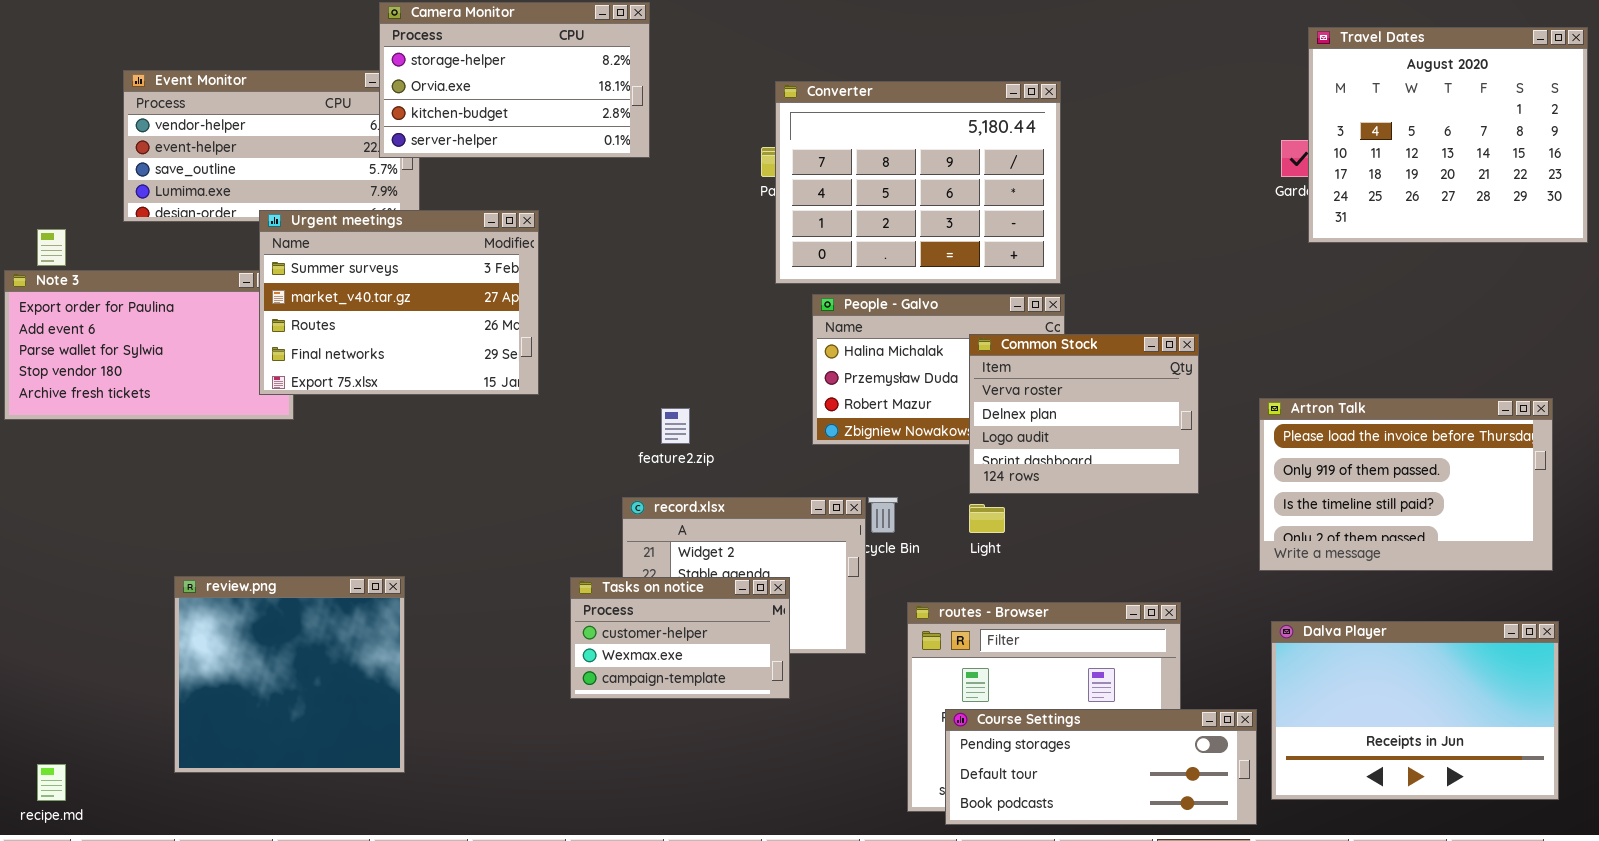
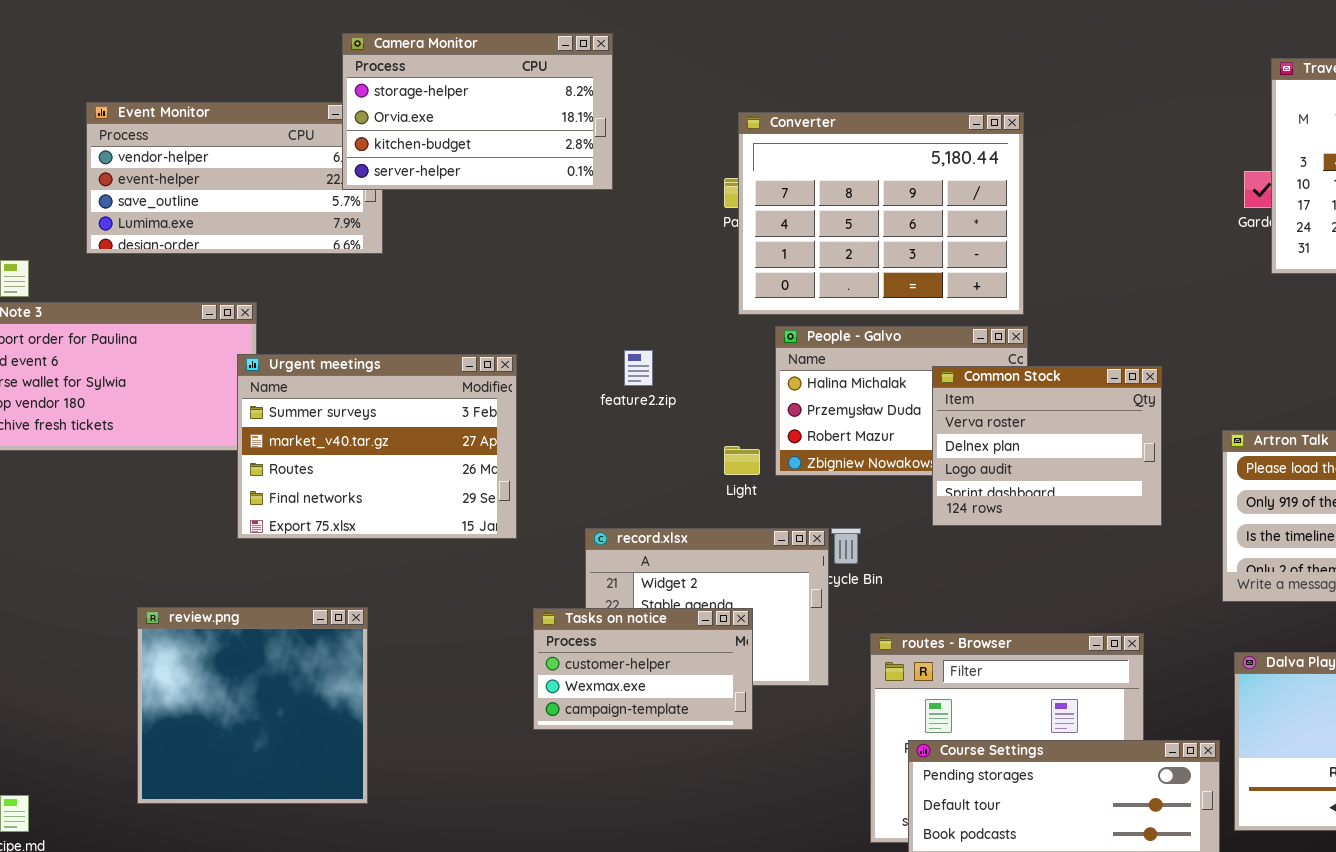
Urgent meetings: [259,210,539,395] -> [237,354,517,539], moved
feature2.zip: [661,408,690,444] -> [624,350,653,386], moved
Light: [969,504,1005,533] -> [724,446,760,475], moved

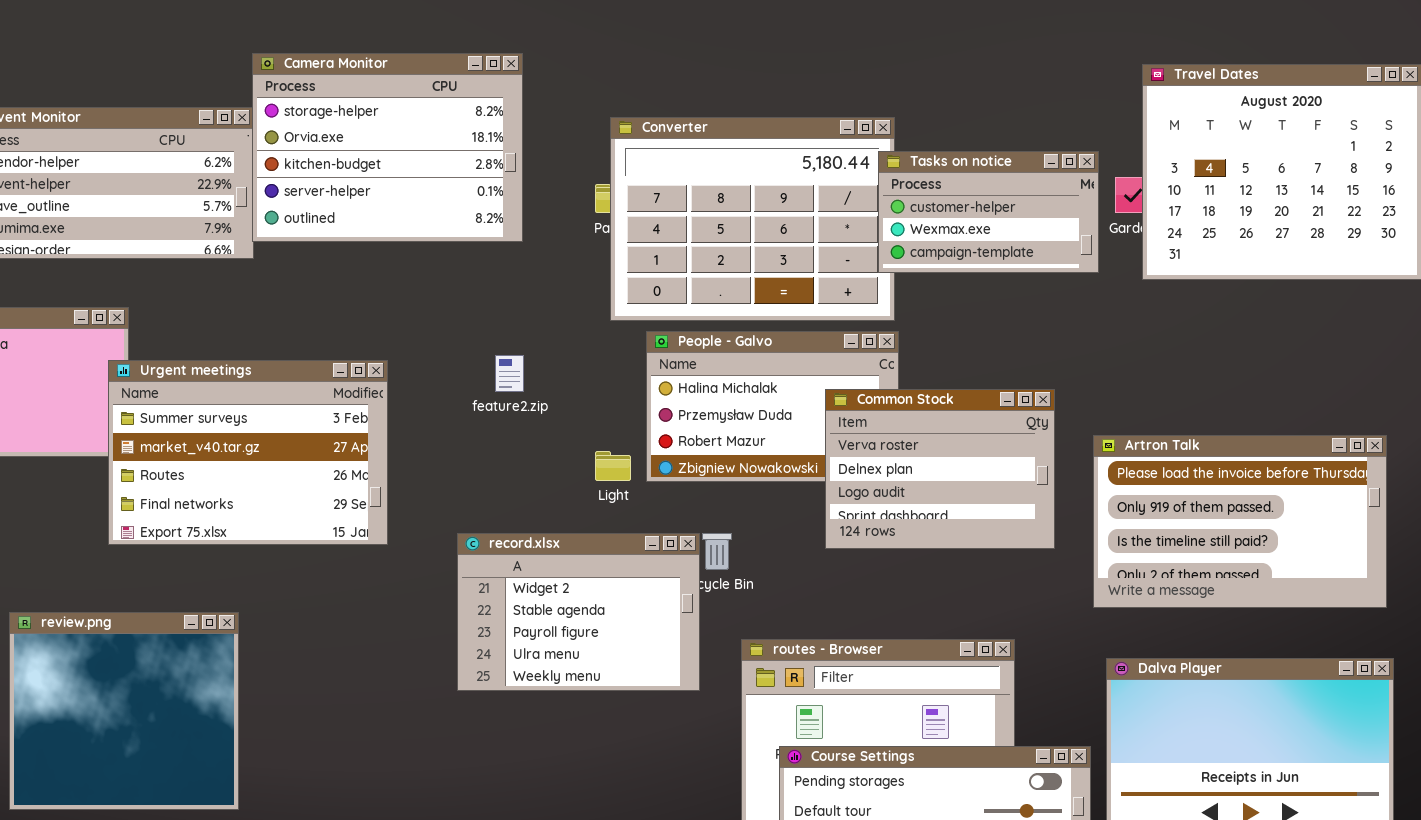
Camera Monitor: [342,33,613,190] -> [252,53,523,242], moved, resized
Common Stock: [932,366,1162,526] -> [825,389,1055,549], moved
Tasks on notice: [533,608,753,730] -> [878,151,1099,273], moved

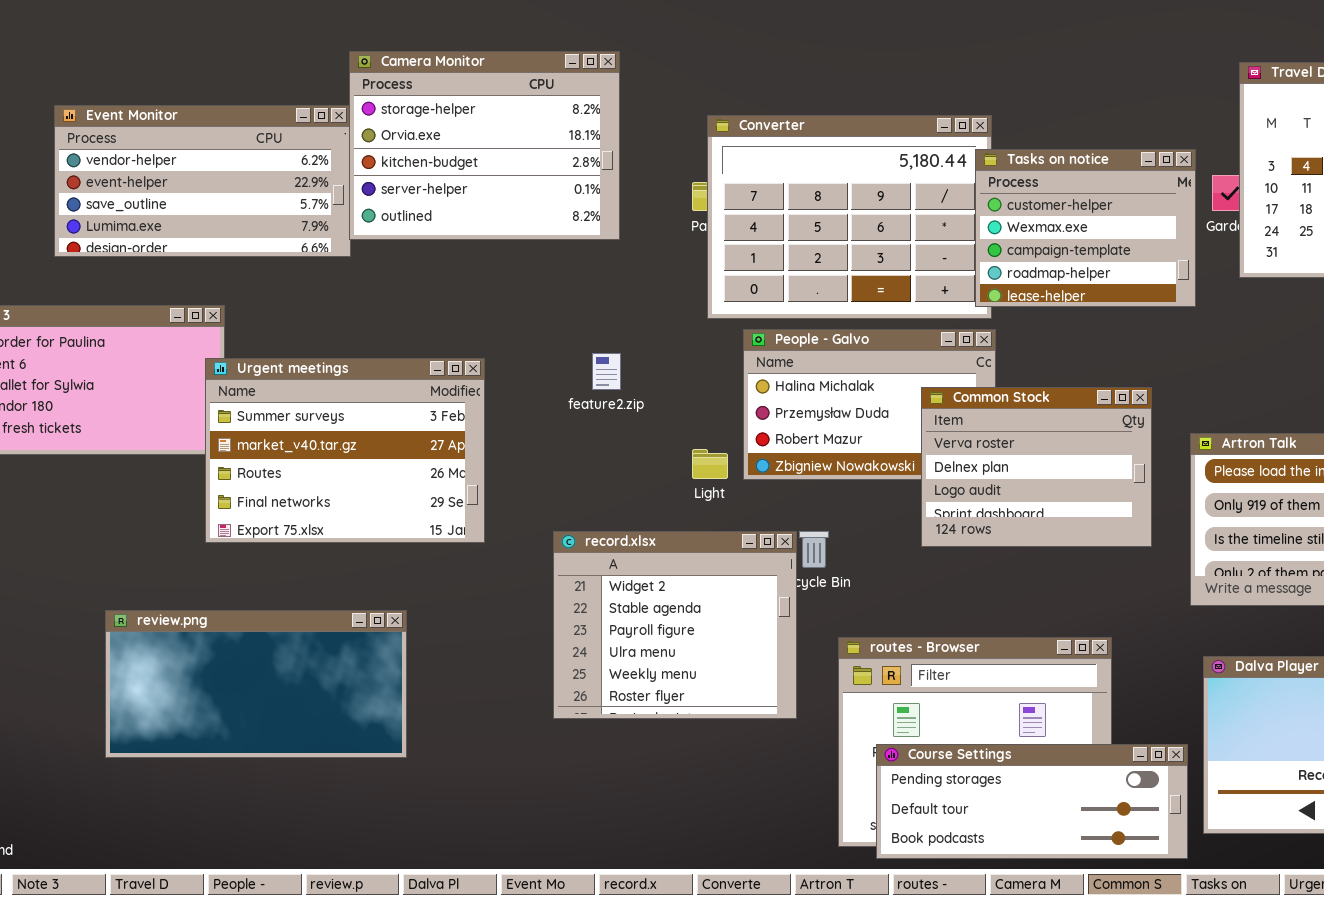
Tasks on notice: [878,151,1099,273] -> [975,149,1196,307], resized
record.xlsx: [457,533,700,691] -> [553,531,797,719], resized
review.png: [9,612,239,810] -> [105,610,407,758], resized

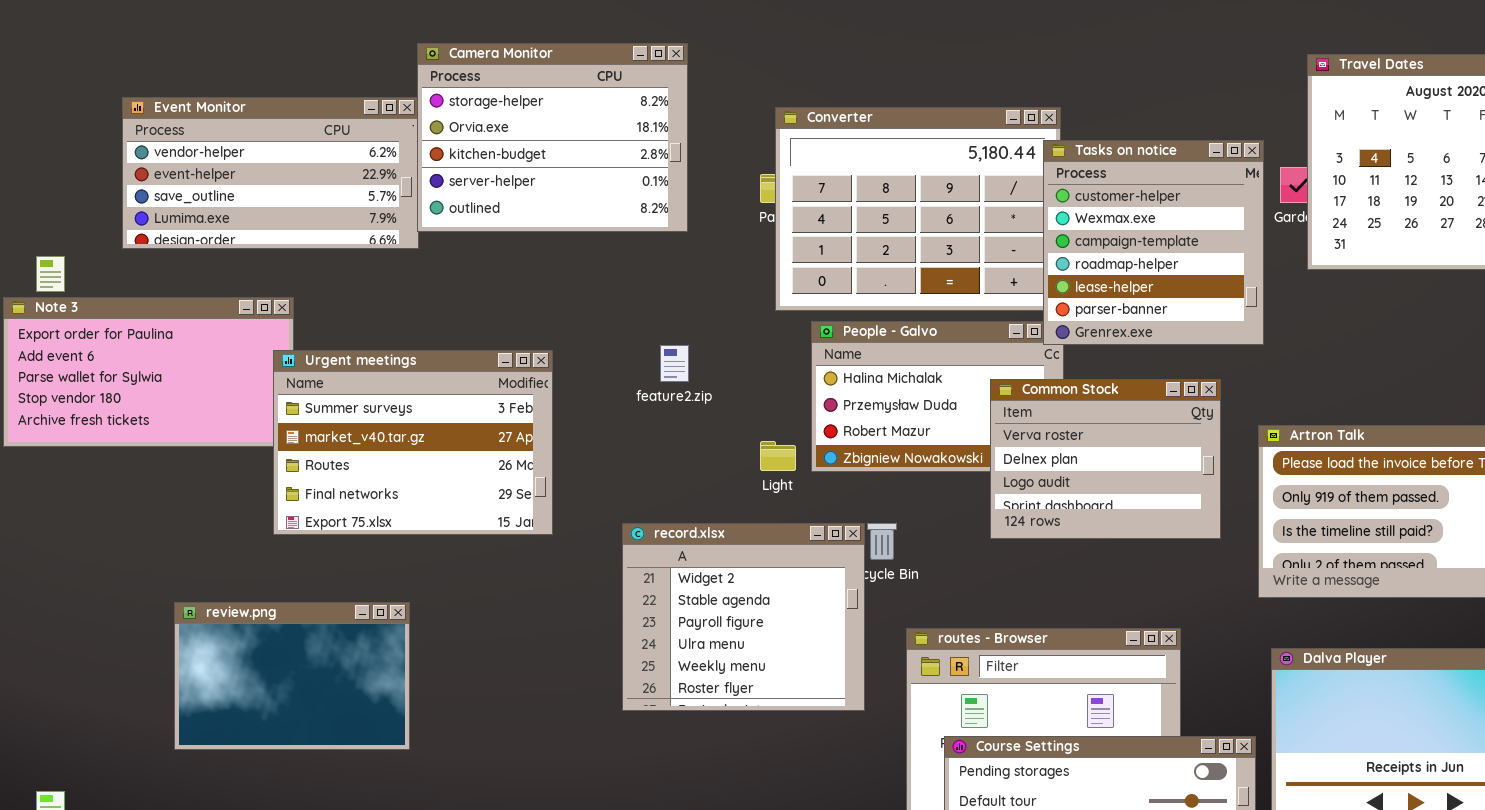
Tasks on notice: [975,149,1196,307] -> [1043,140,1264,345], resized
review.png: [105,610,407,758] -> [174,602,410,750], resized

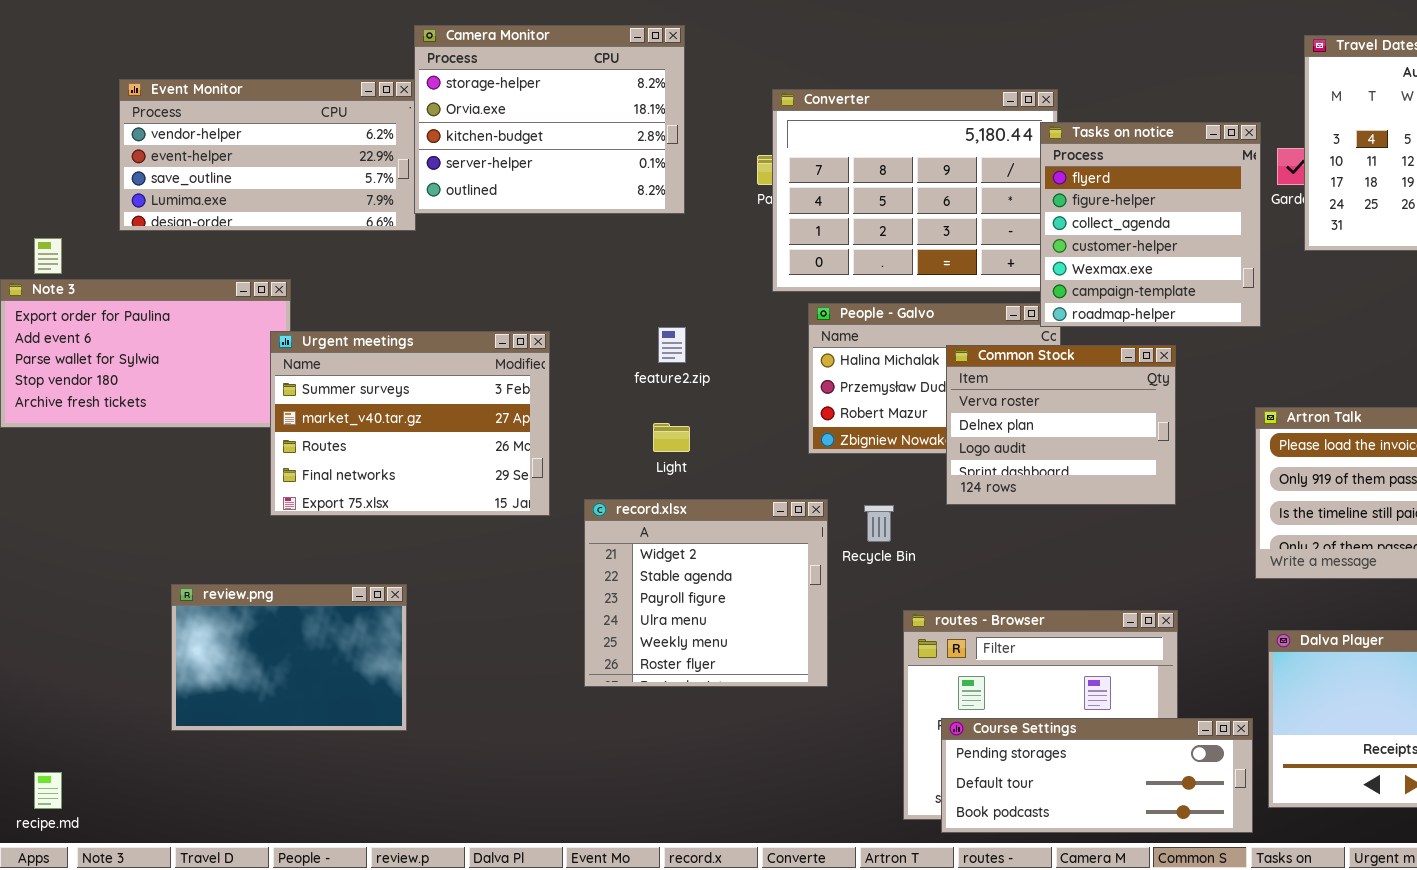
Tasks on notice: [1043,140,1264,345] -> [1040,122,1261,327], scrolled up 3 rows
Common Stock: [990,379,1221,539] -> [946,345,1176,505], moved
Light: [760,441,796,471] -> [653,423,690,452], moved
record.xlsx: [622,523,865,711] -> [584,499,828,687], moved

